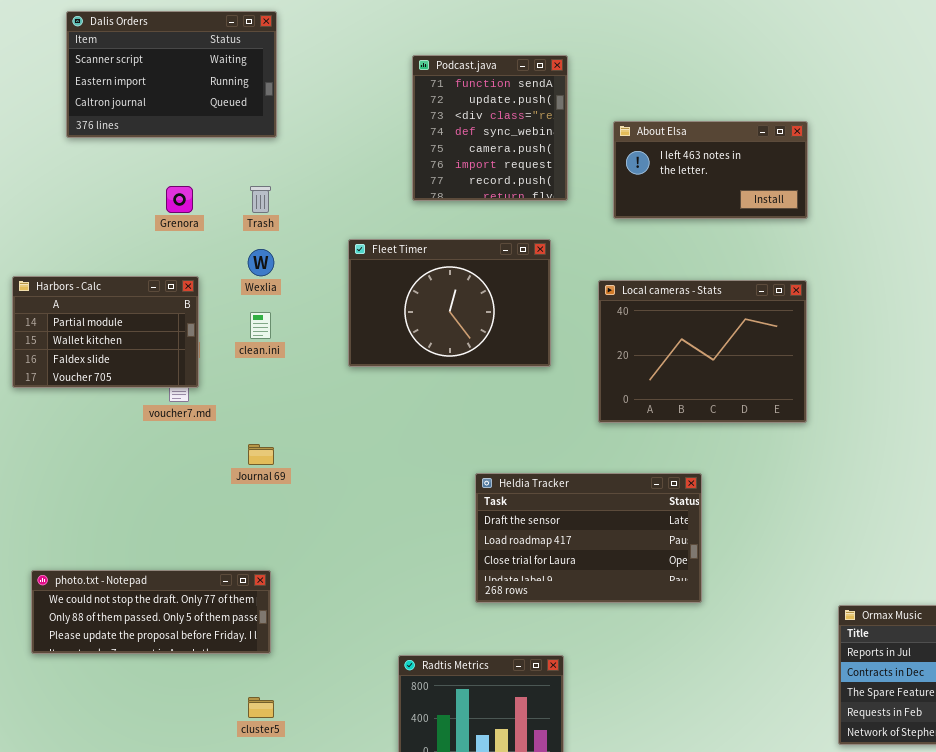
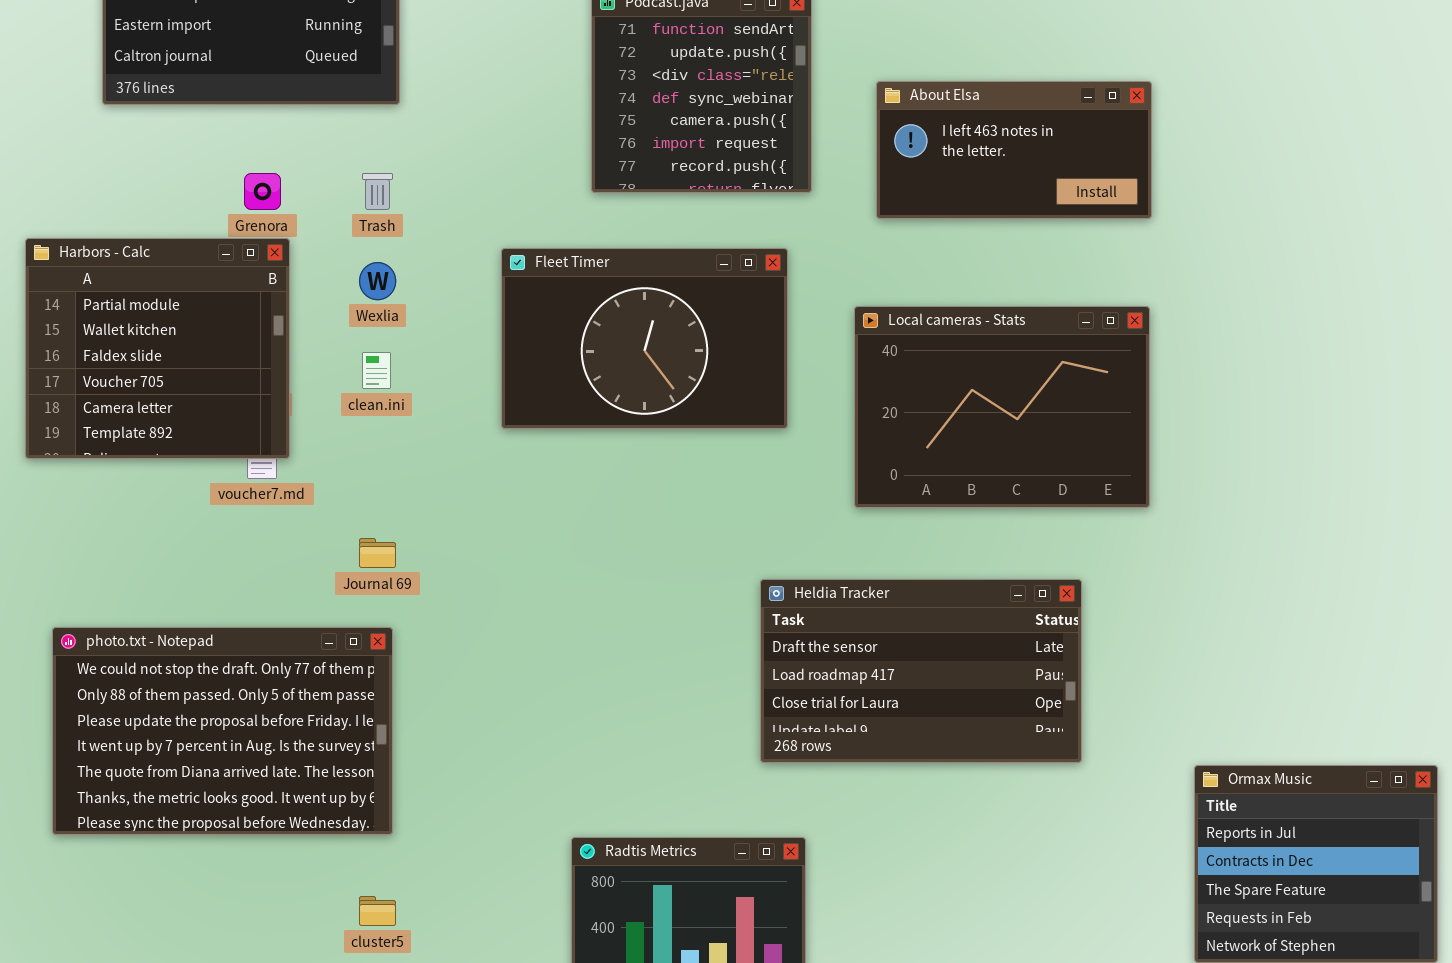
Harbors - Calc: [12,276,199,388] -> [25,238,290,459], resized
Heldia Tracker: [475,473,702,603] -> [760,579,1082,763], moved
photo.txt - Notepad: [31,570,271,654] -> [52,627,393,835], resized

